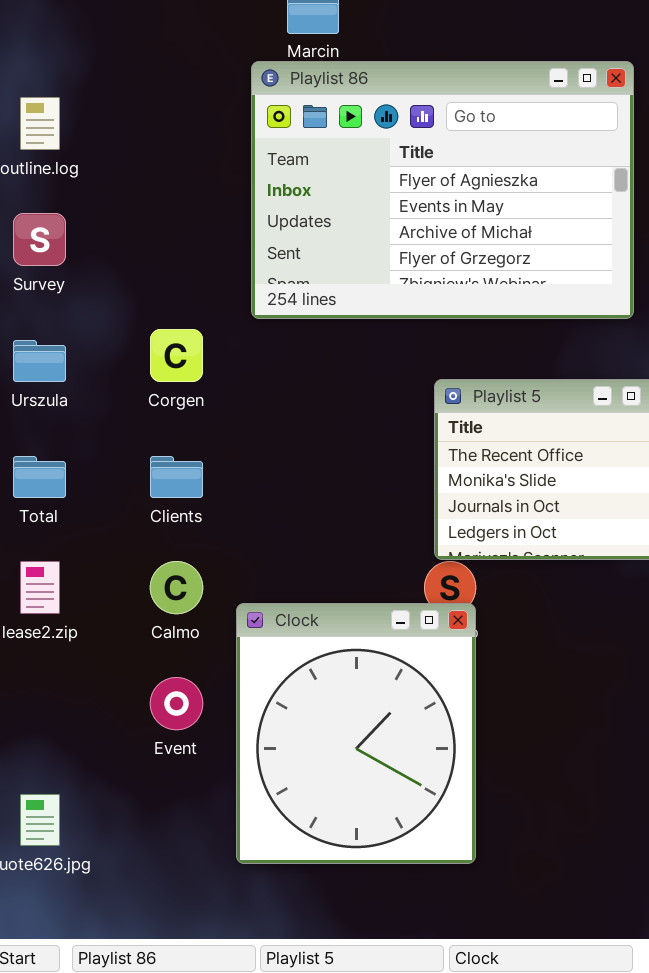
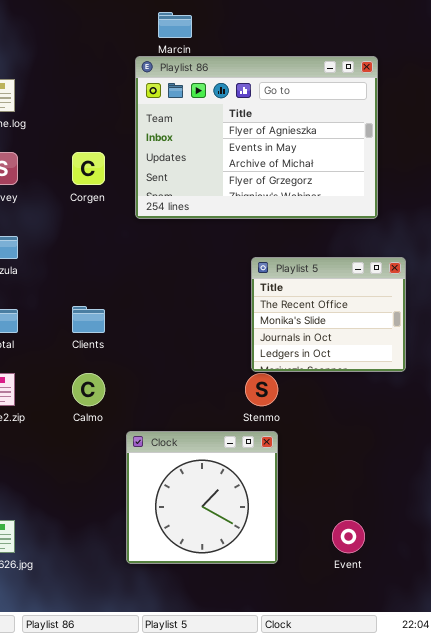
Corgen: [150,329,203,382] -> [72,152,105,185], moved
Clock: [236,603,476,864] -> [126,431,278,564], resized
Event: [150,677,203,730] -> [332,520,365,553], moved

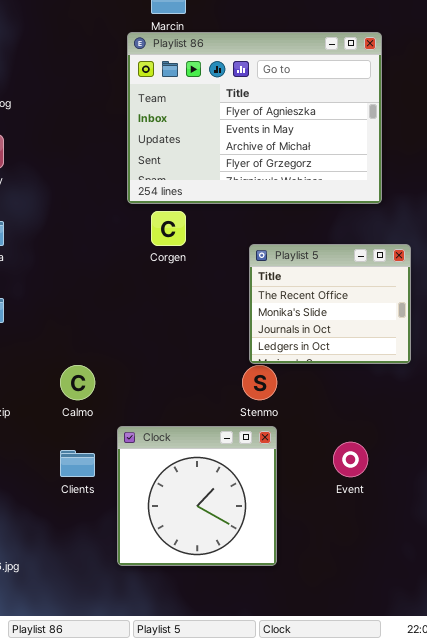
Corgen: [72,152,105,185] -> [151,211,186,246], moved
Clients: [72,306,105,333] -> [60,450,95,477], moved
Event: [332,520,365,553] -> [333,442,368,477], moved

